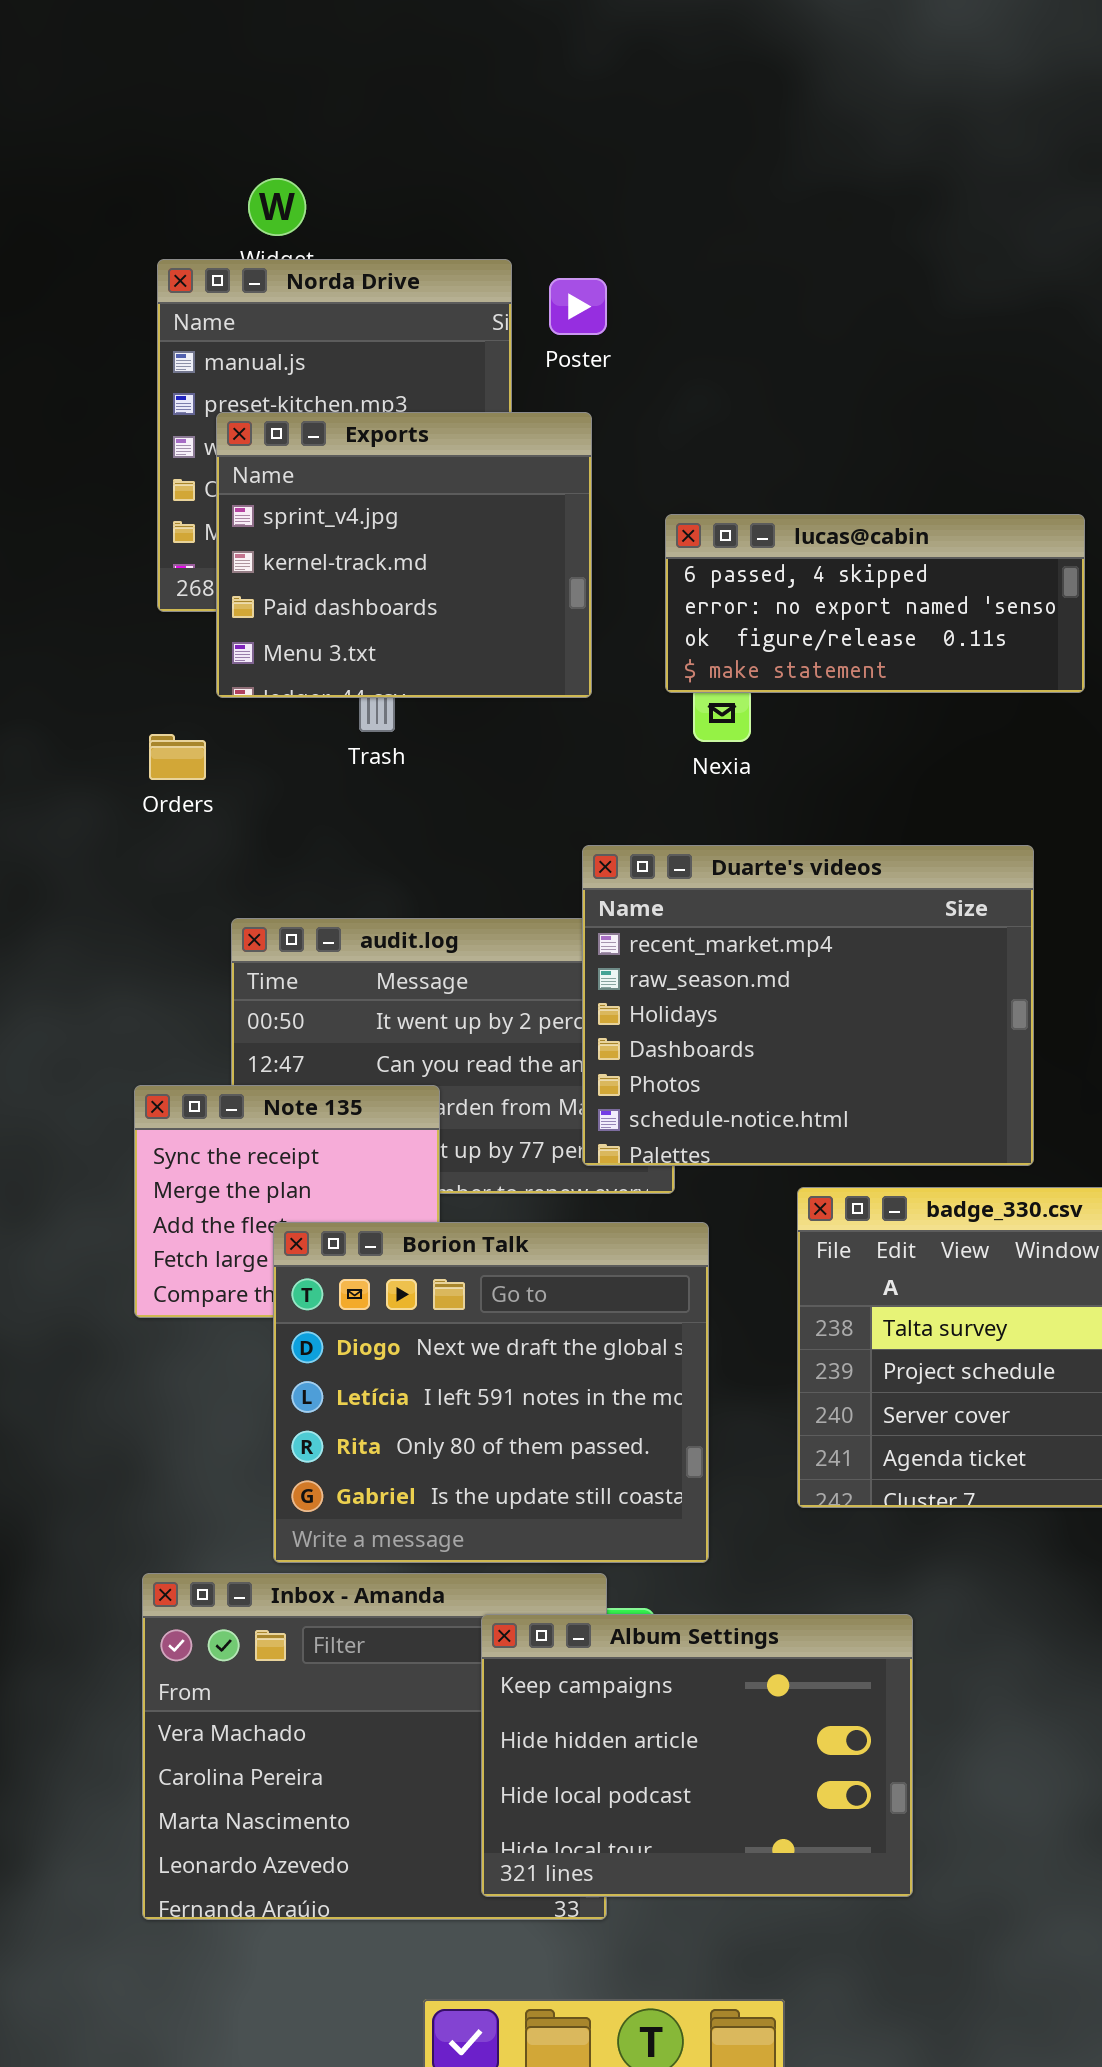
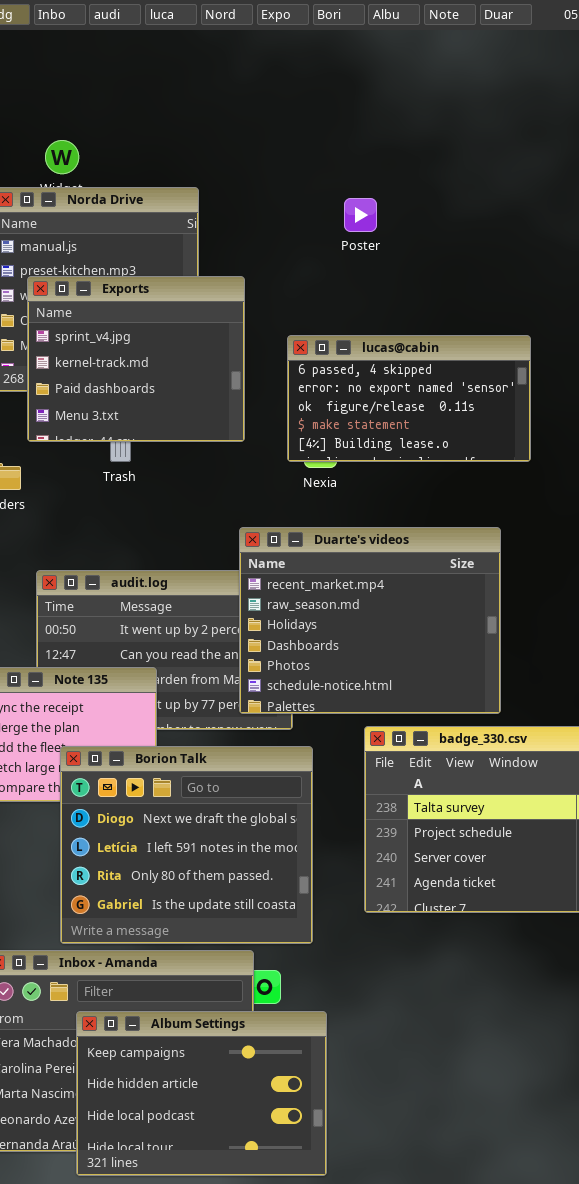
Poster: [549,278,607,335] -> [344,198,377,232], moved
lucas@cabin: [665,514,1085,693] -> [287,335,531,462], resized
Album Settings: [481,1614,913,1897] -> [76,1011,327,1176], moved

